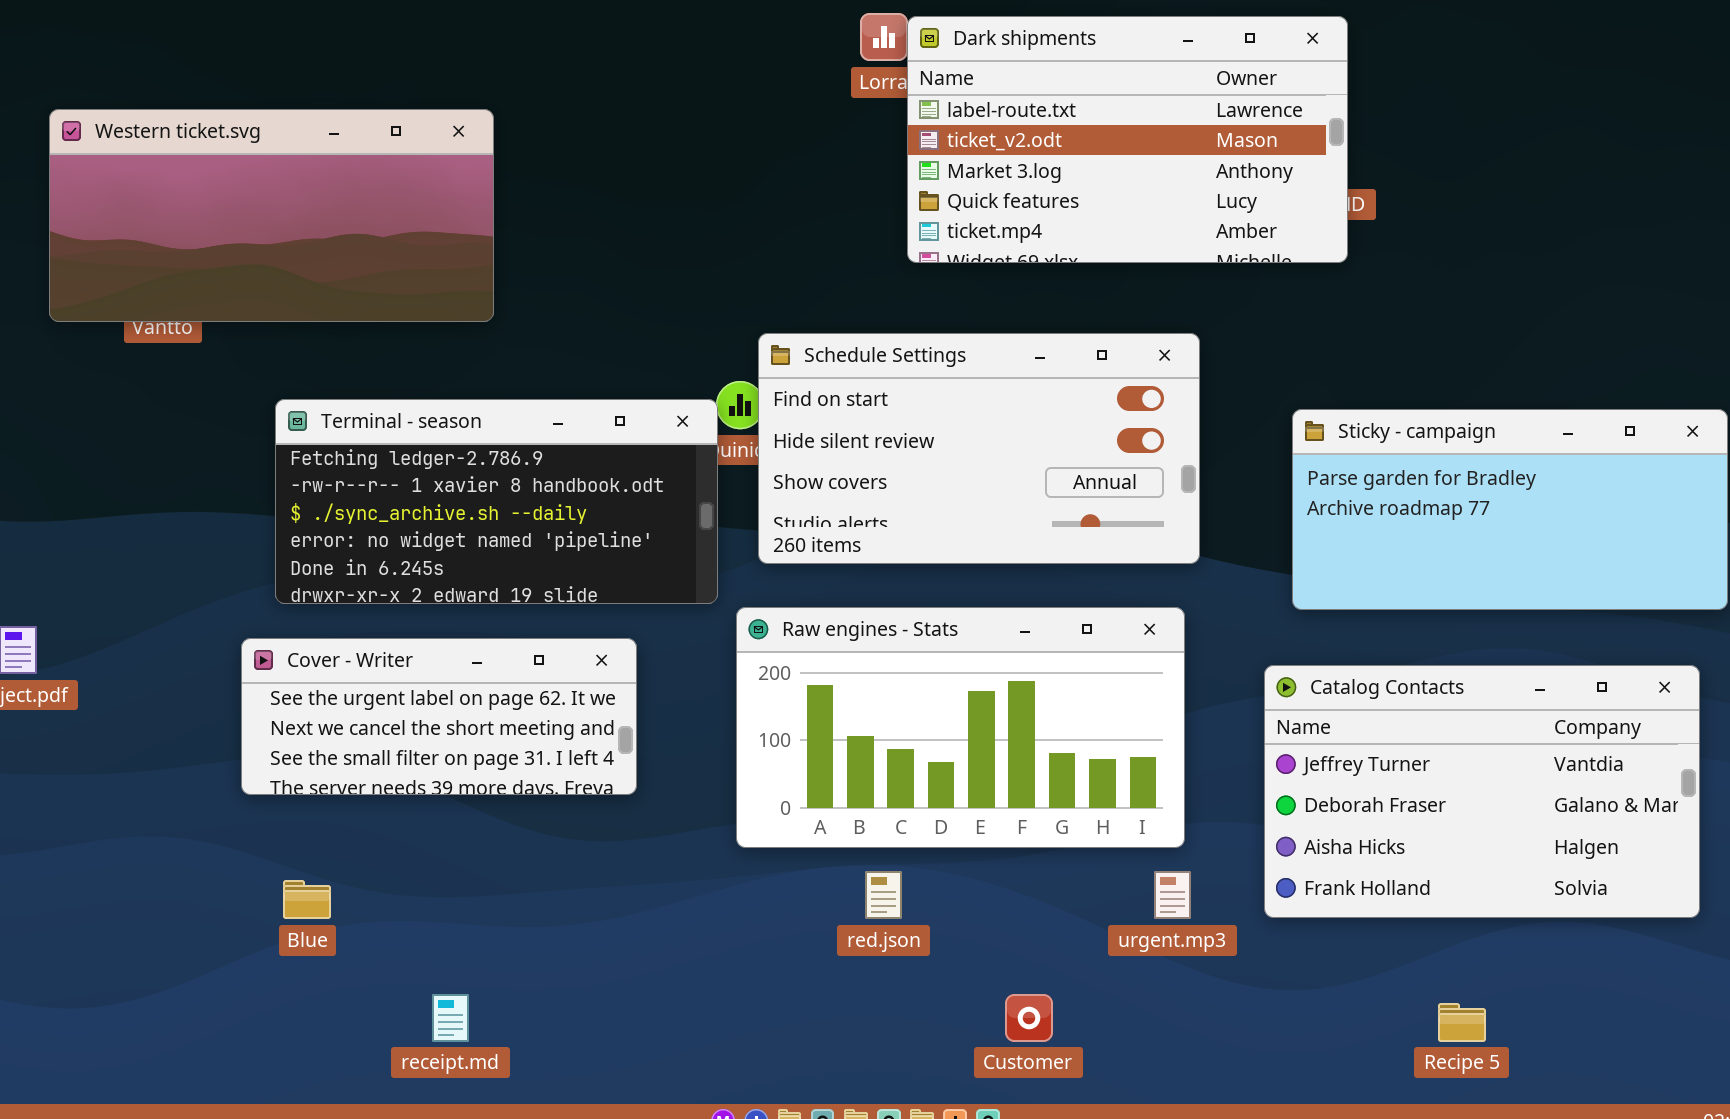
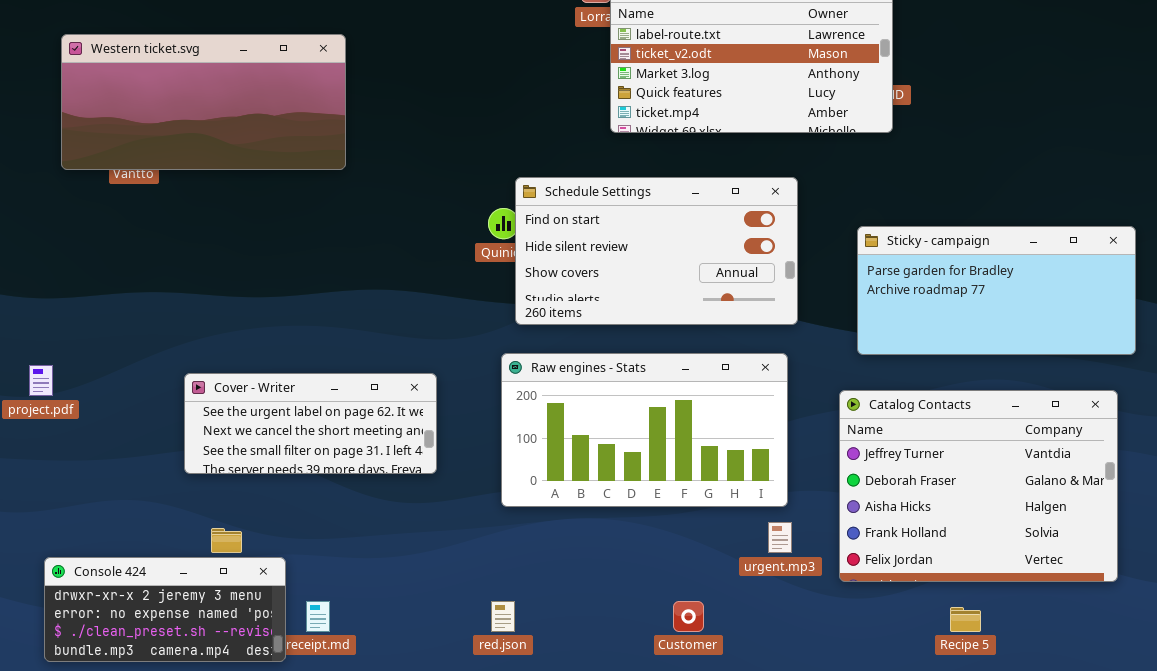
Terminal - season: [275,399,718,604] -> none, closed
Catalog Contacts: [1264,665,1700,918] -> [839,390,1118,582], resized
red.json: [865,871,902,919] -> [491,601,515,632], moved
Console 424: none -> [44,557,286,662], opened

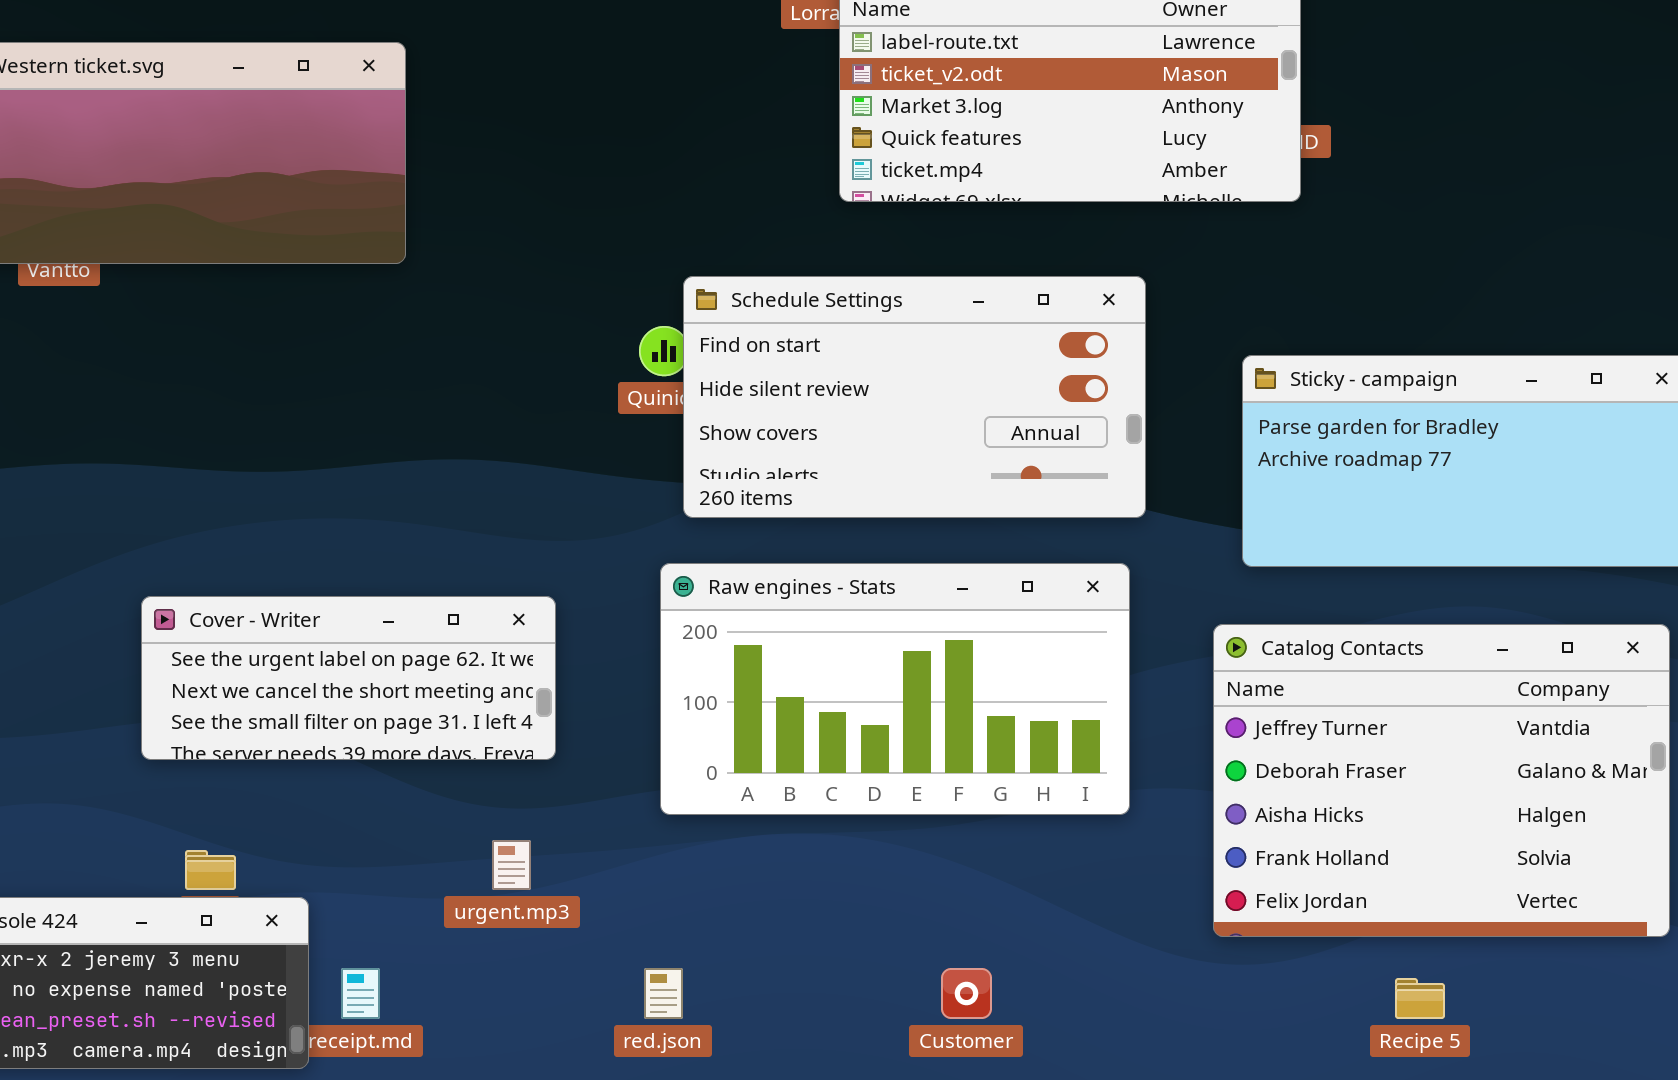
urgent.mp3: [768,522,792,553] -> [492,840,531,890], moved

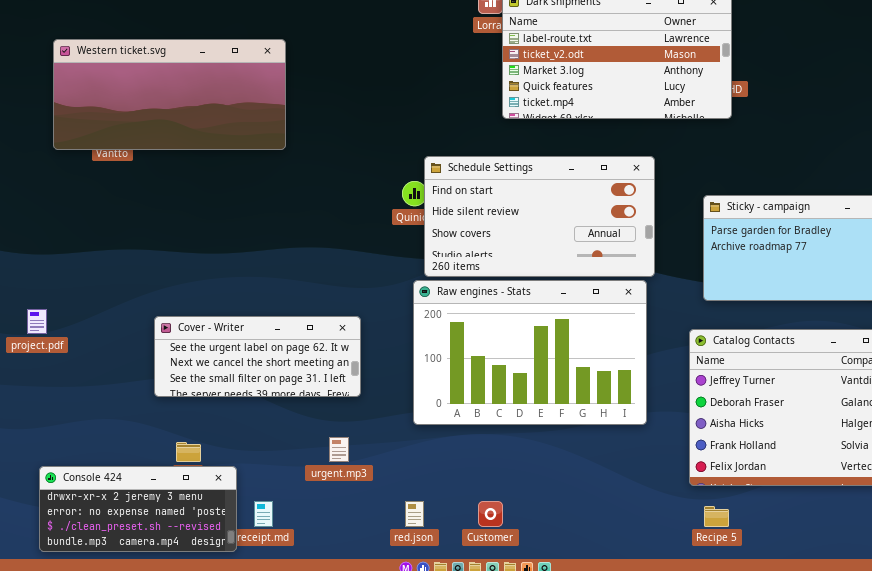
Raw engines - Stats: [660,563,1130,815] -> [413,280,647,425], resized
Customer: [941,968,992,1019] -> [478,501,503,527], moved
Recipe 5: [1395,978,1445,1019] -> [704,506,729,527], moved

